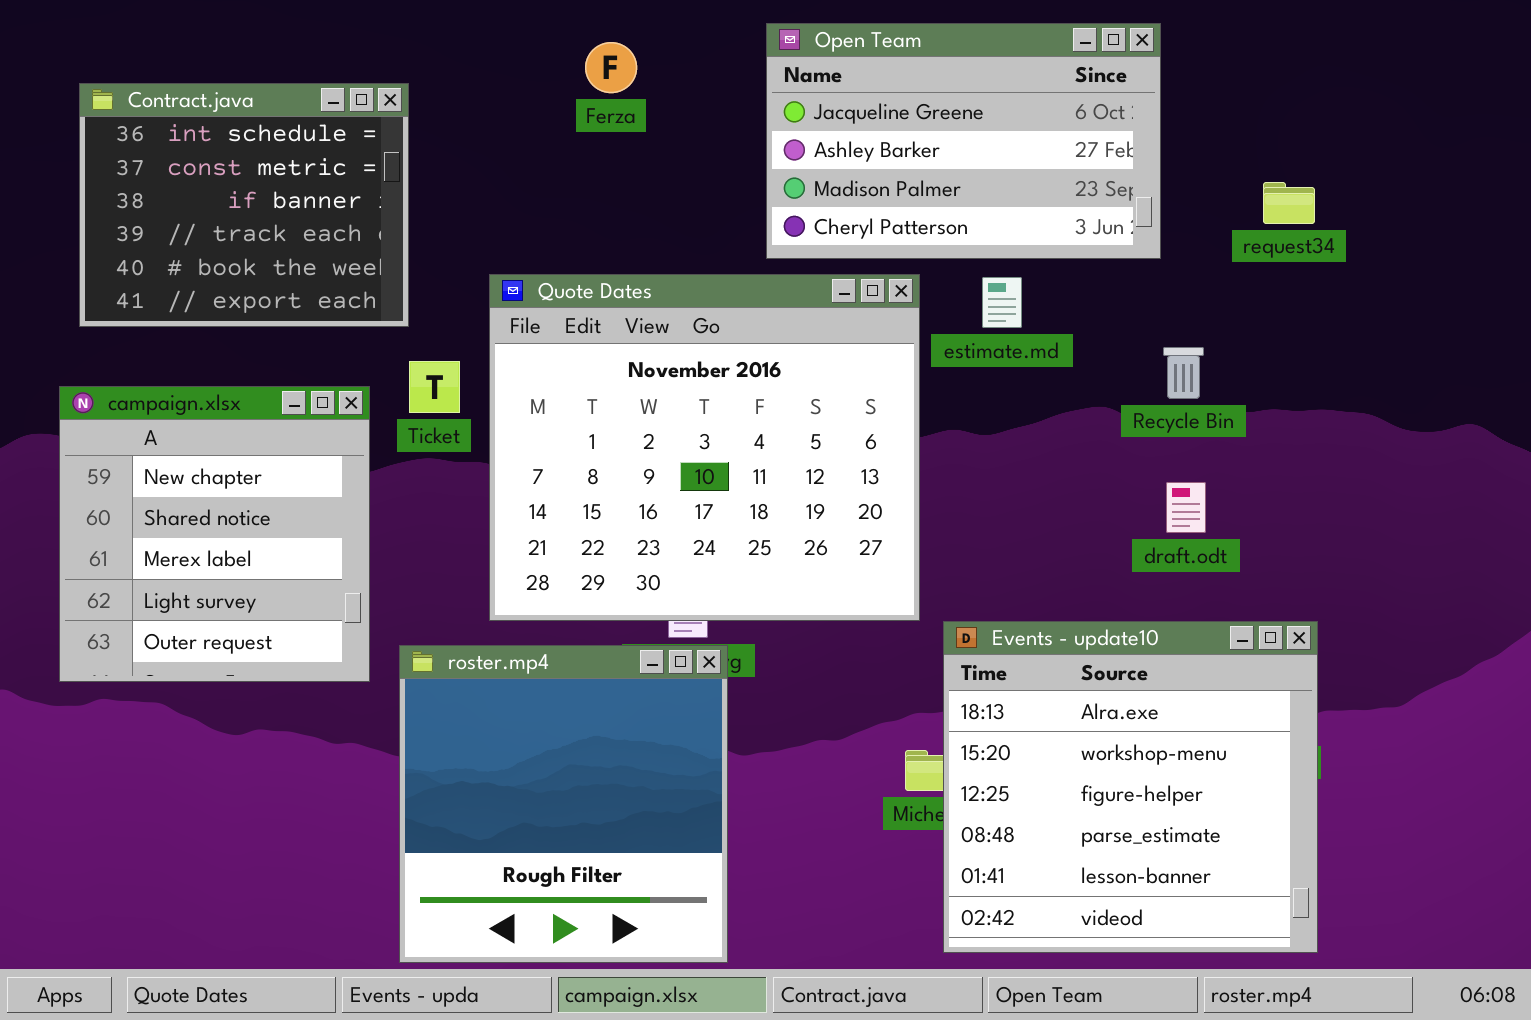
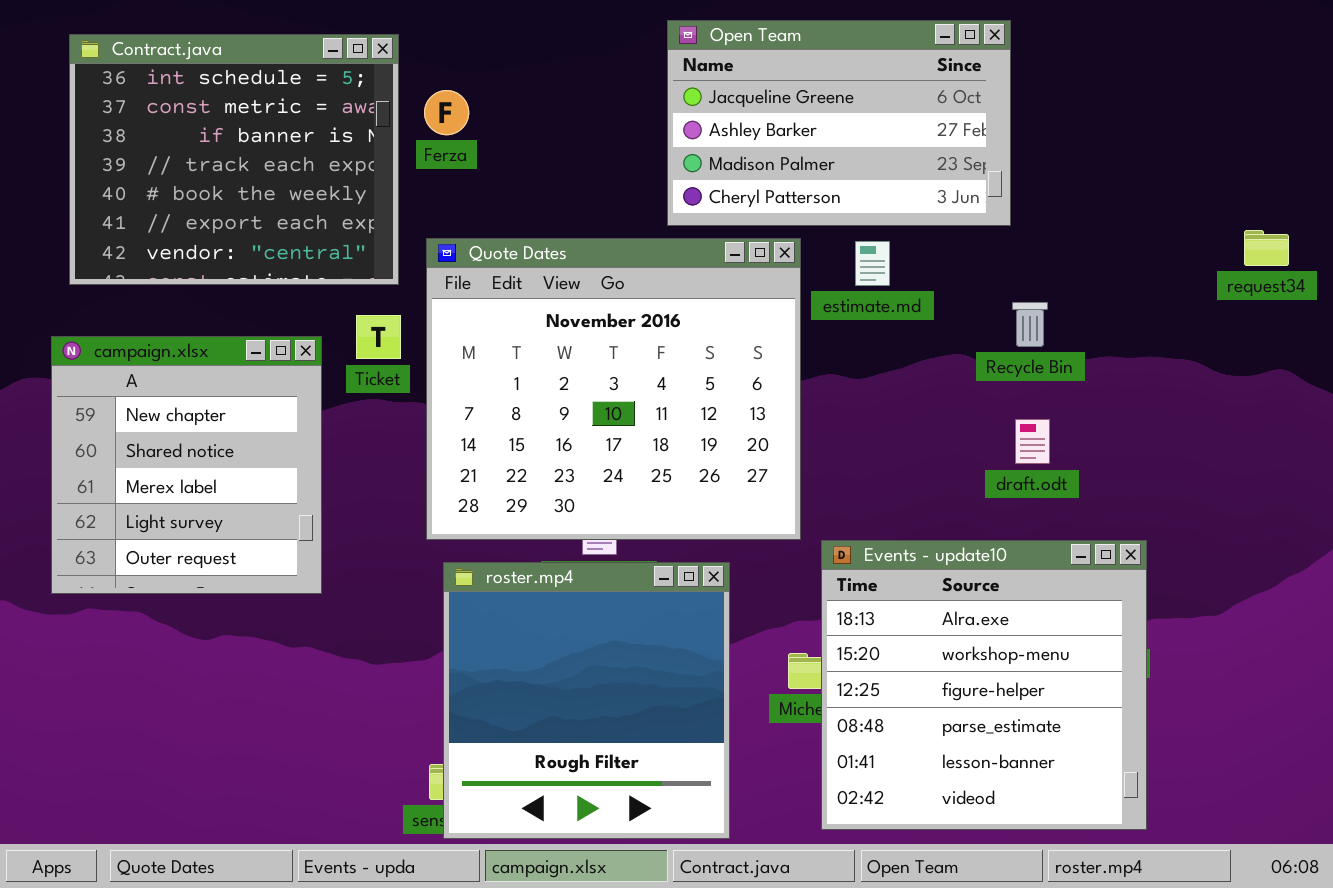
Ferza: [585,42,637,93] -> [424,90,469,135], moved
Contract.java: [79,83,409,327] -> [69,34,399,285], resized
request34: [1263,182,1315,224] -> [1244,230,1289,266], moved
roster.mp4: [399,645,728,963] -> [443,562,730,839], moved

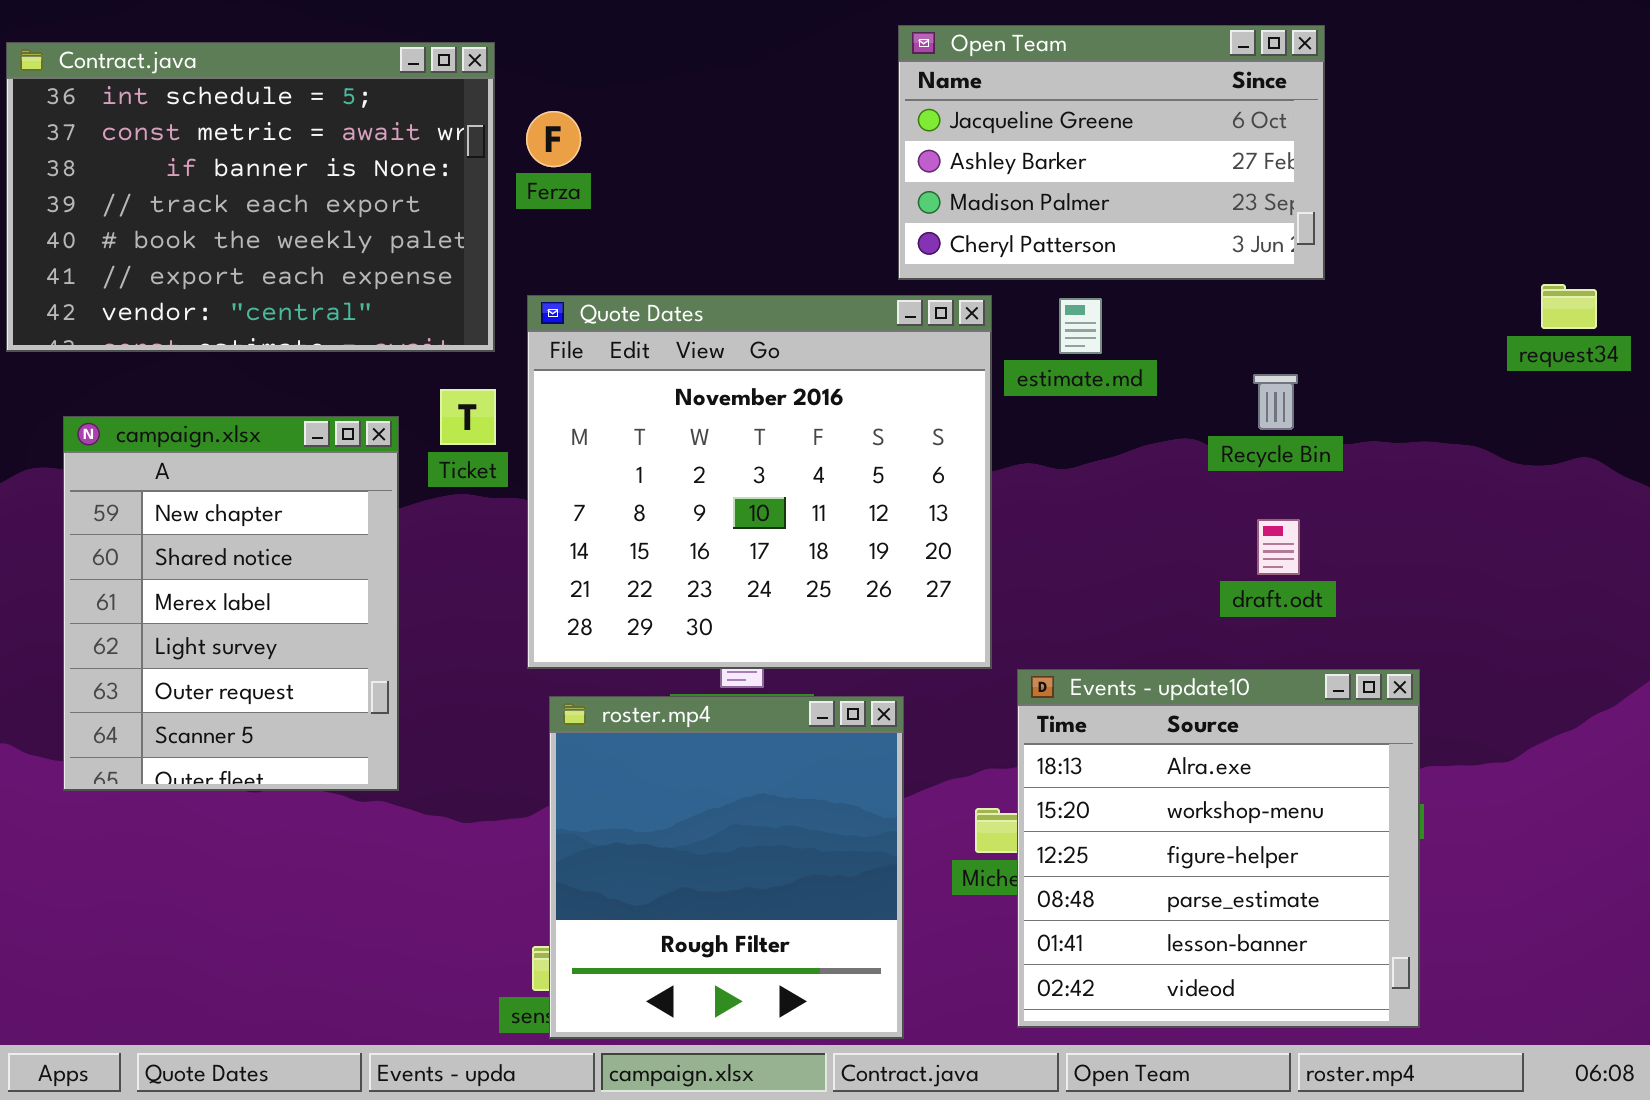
Open Team: [667,20,1011,226] -> [898,25,1325,280], moved
Contract.java: [69,34,399,285] -> [6,42,495,352], resized
campaign.xlsx: [51,336,322,594] -> [63,416,399,791], resized

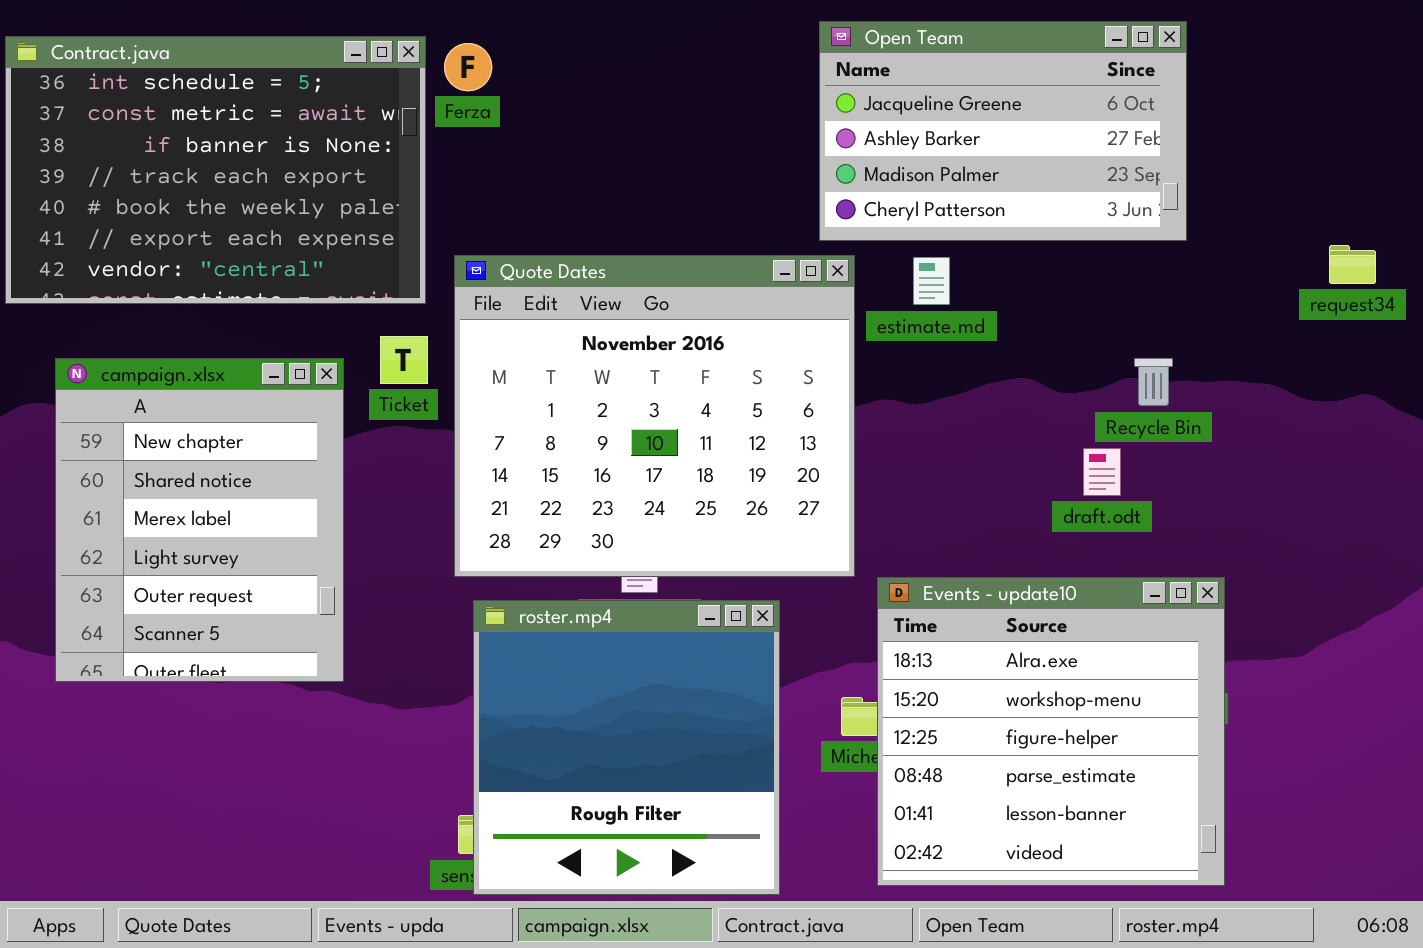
Open Team: [898,25,1325,280] -> [819,21,1187,241], moved
Ferza: [526,111,581,167] -> [444,43,492,91], moved
Recycle Bin: [1253,374,1298,430] -> [1134,358,1173,406], moved

